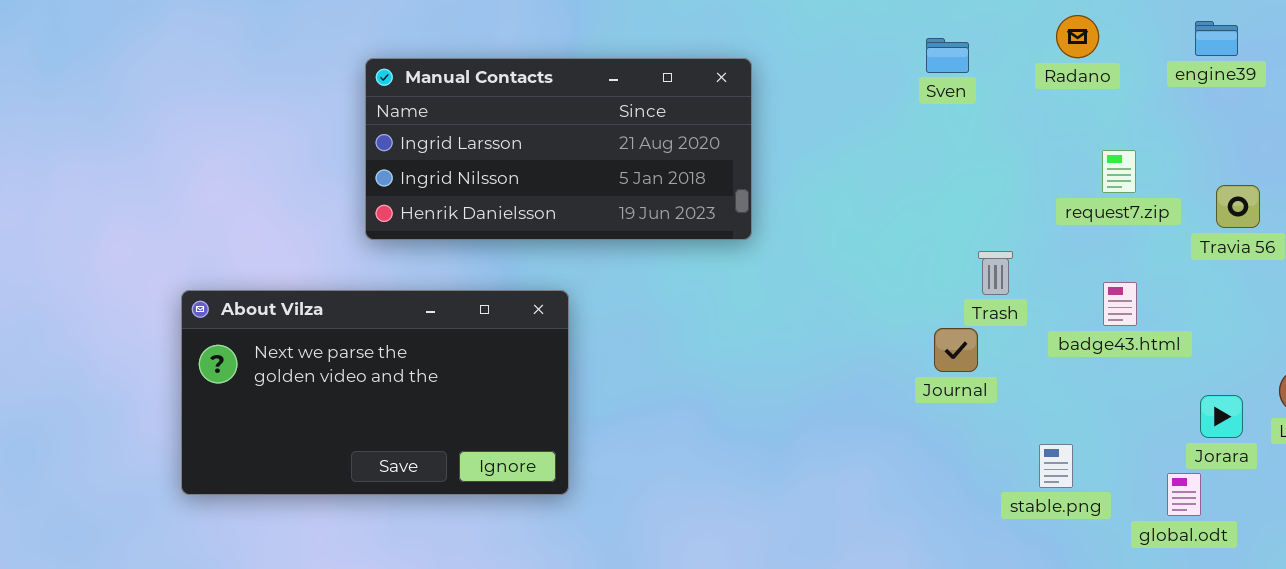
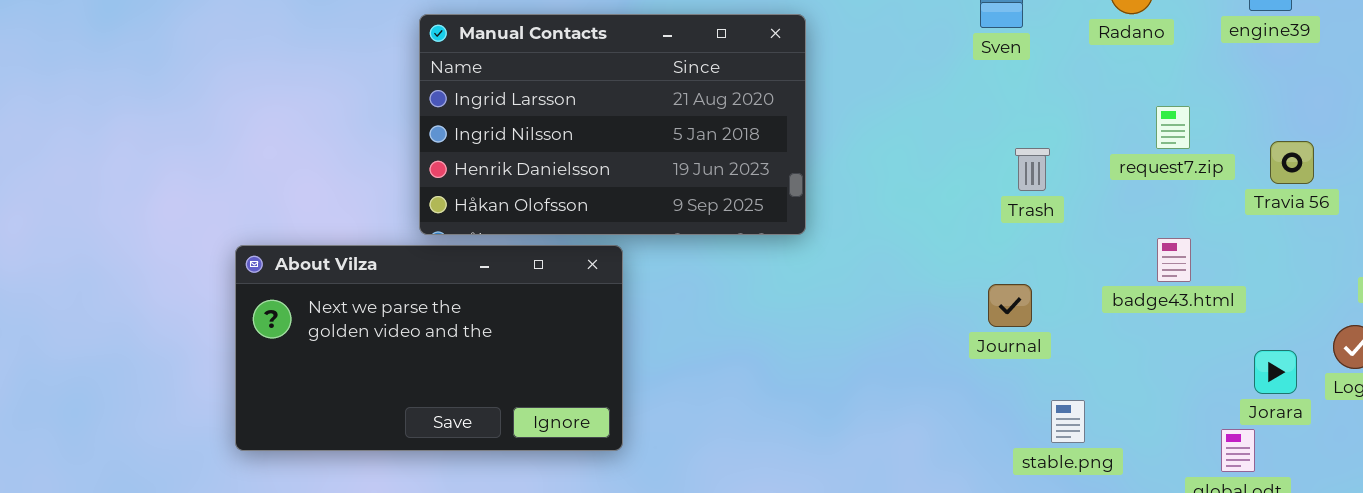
Manual Contacts: [365,58,752,240] -> [419,14,806,235], resized
Trash: [978,251,1013,295] -> [1015,148,1050,191], moved
stable.png: [1039,444,1073,488] -> [1051,400,1085,443], moved

